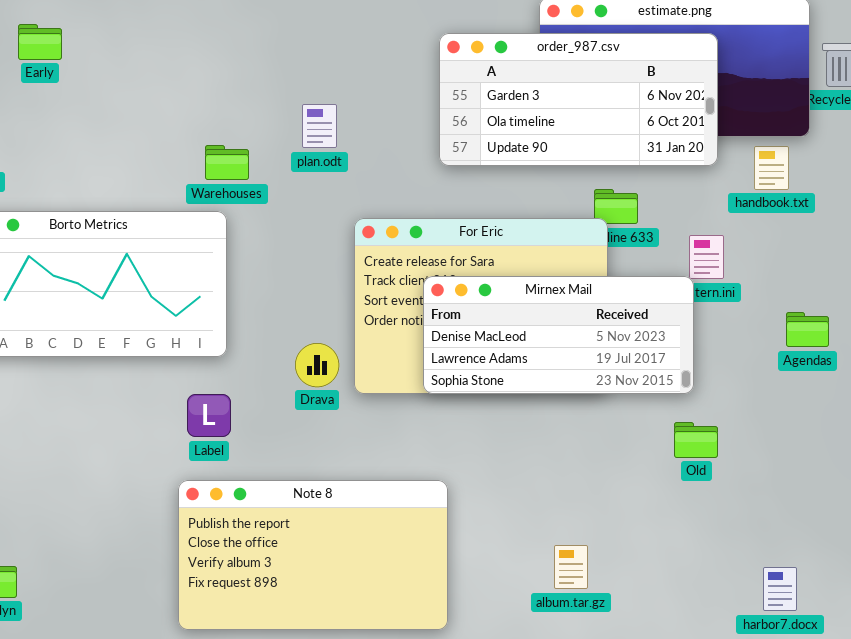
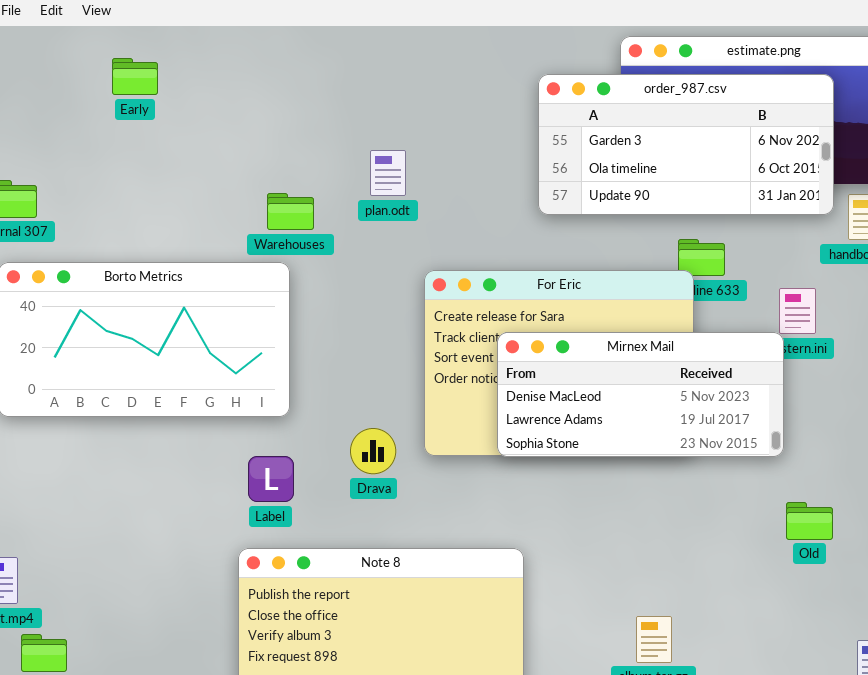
Early: [18,24,62,60] -> [112,58,158,95], moved
order_987.csv: [439,33,718,166] -> [538,74,834,215], moved
Drava: [295,343,339,387] -> [350,428,396,474], moved
Old: [674,422,718,458] -> [786,502,833,540], moved

